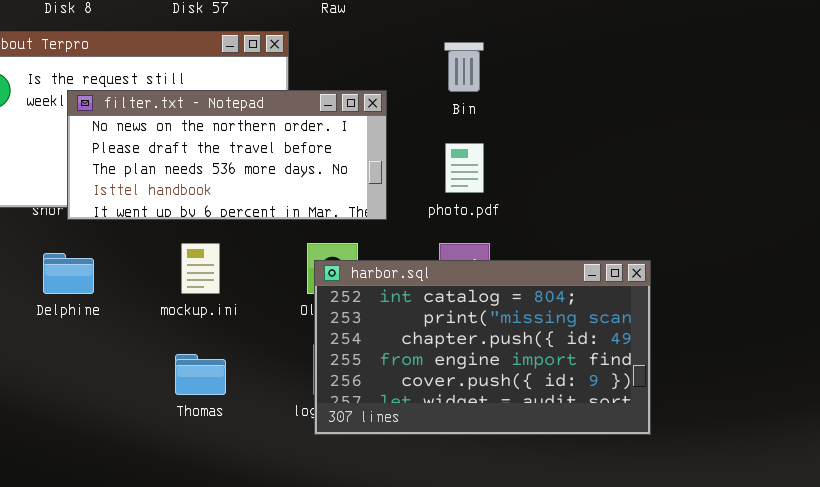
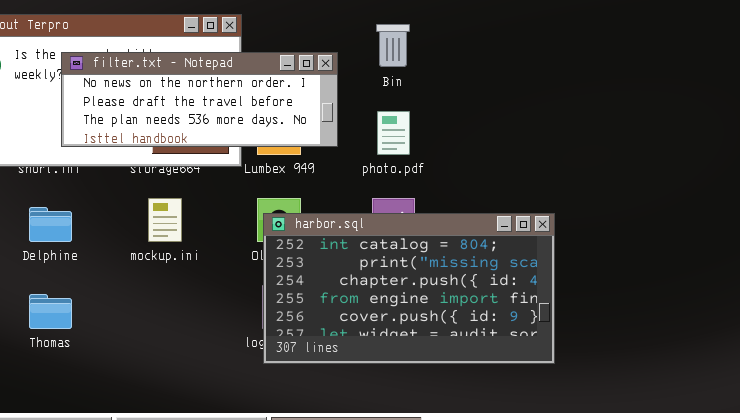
filter.txt - Notepad: [67,90,387,220] -> [61,52,338,147], moved, resized
Thomas: [175,354,226,395] -> [29,294,72,329], moved

